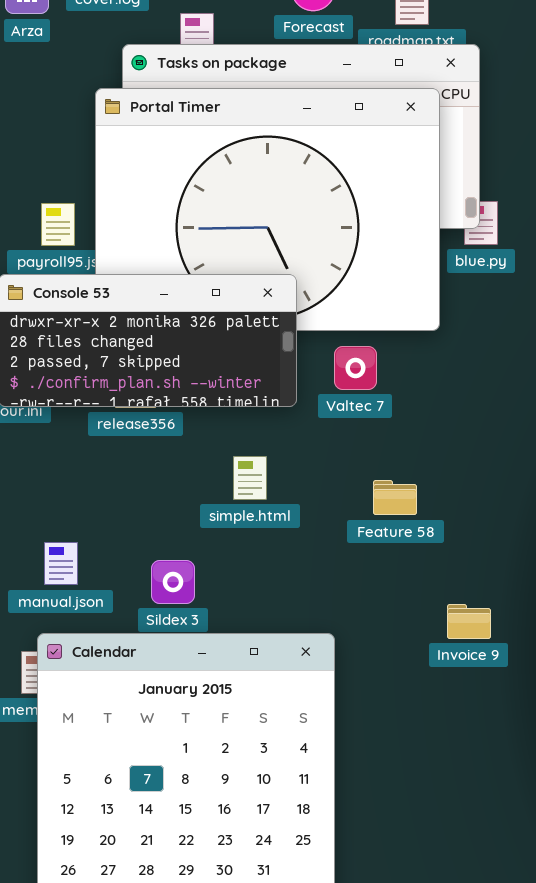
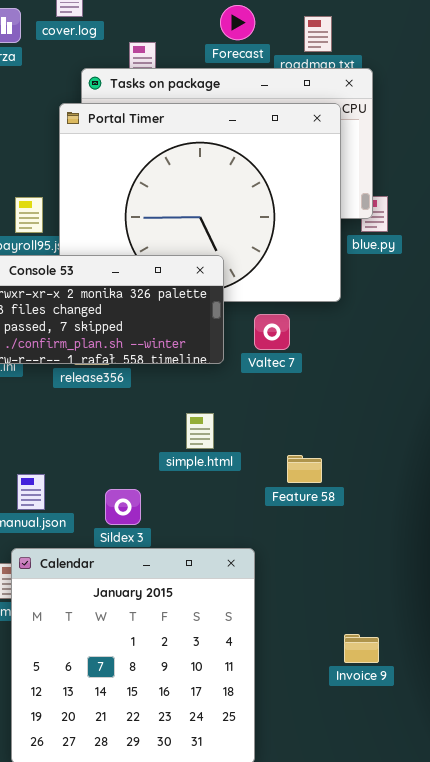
simple.html: [233,456,267,500] -> [186,413,214,449], moved
Feature 58: [373,480,417,515] -> [287,455,322,483], moved
Invoice 9: [447,604,491,639] -> [344,634,379,663], moved

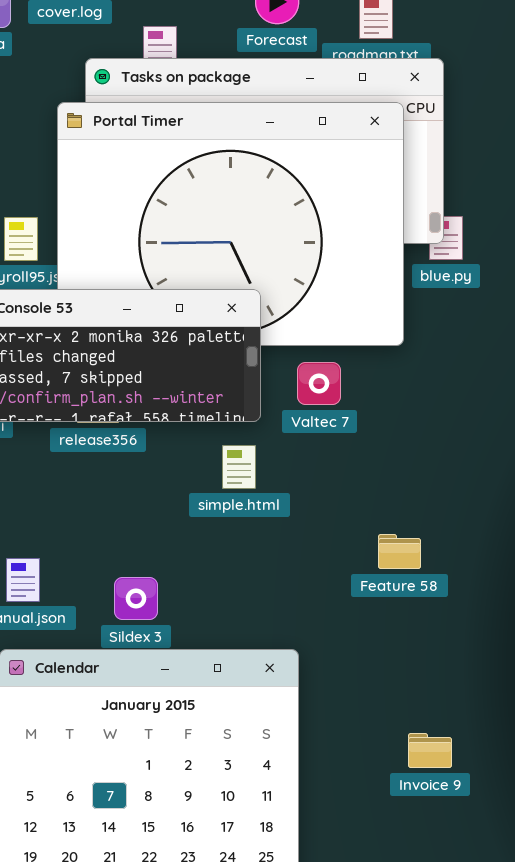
simple.html: [186,413,214,449] -> [222,445,256,489], moved
Feature 58: [287,455,322,483] -> [378,534,421,569], moved
Invoice 9: [344,634,379,663] -> [408,733,452,768], moved

